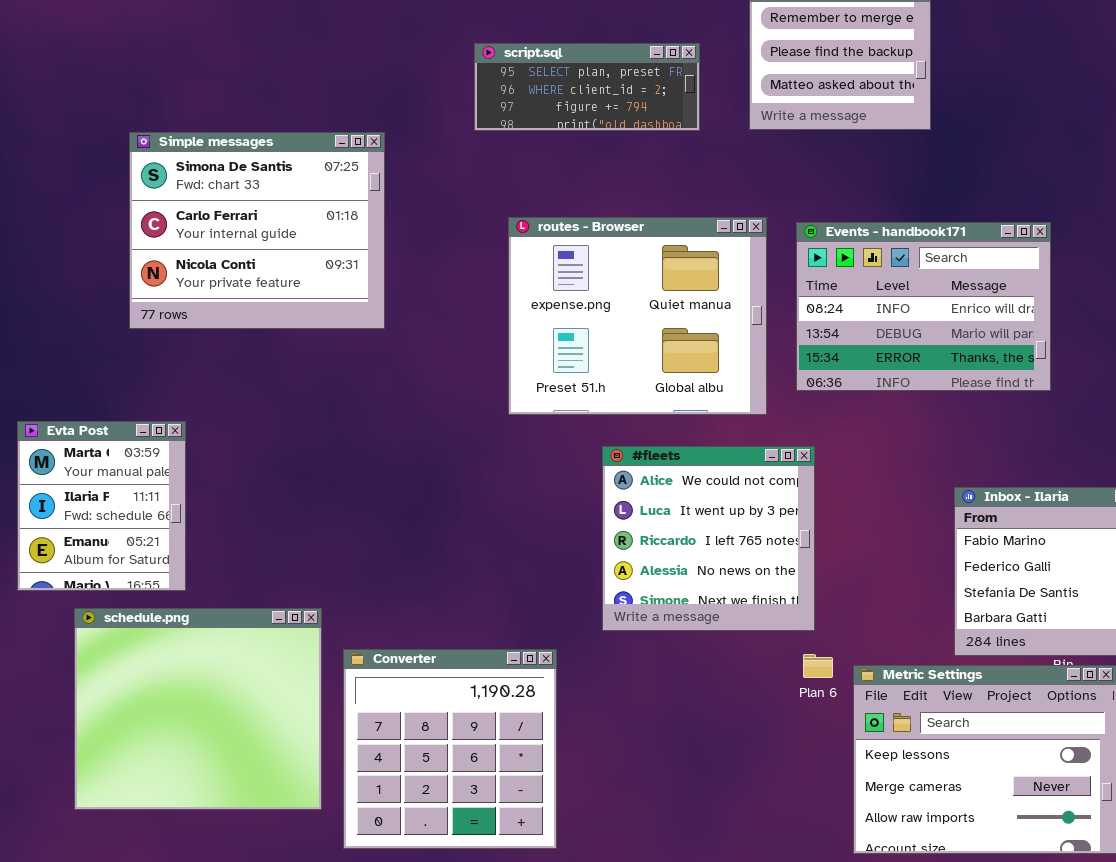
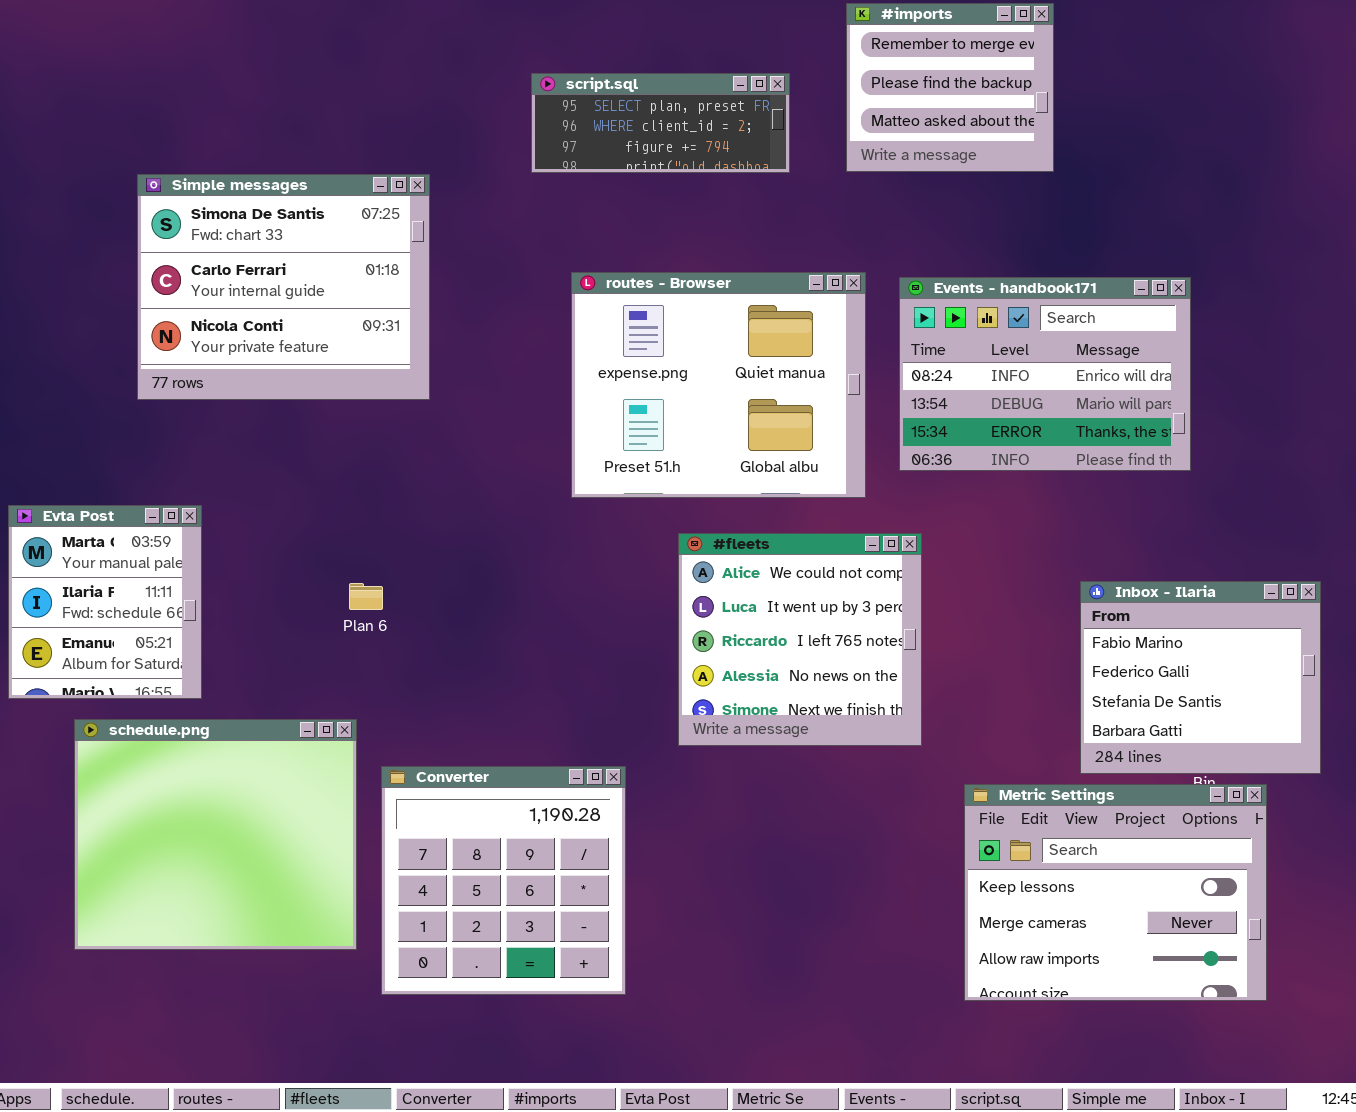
Plan 6: [803,654,833,678] -> [349,583,383,610], moved

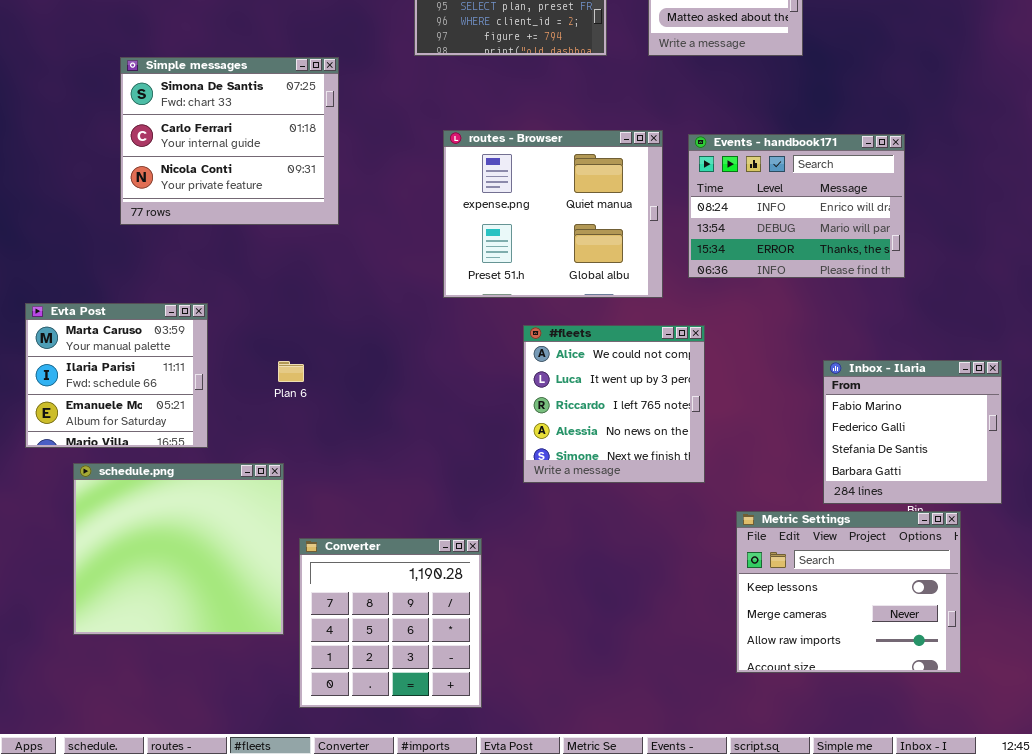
Evta Post: [8,505,202,699] -> [25,303,208,448], resized
Converter: [381,766,626,995] -> [299,538,482,708], moved

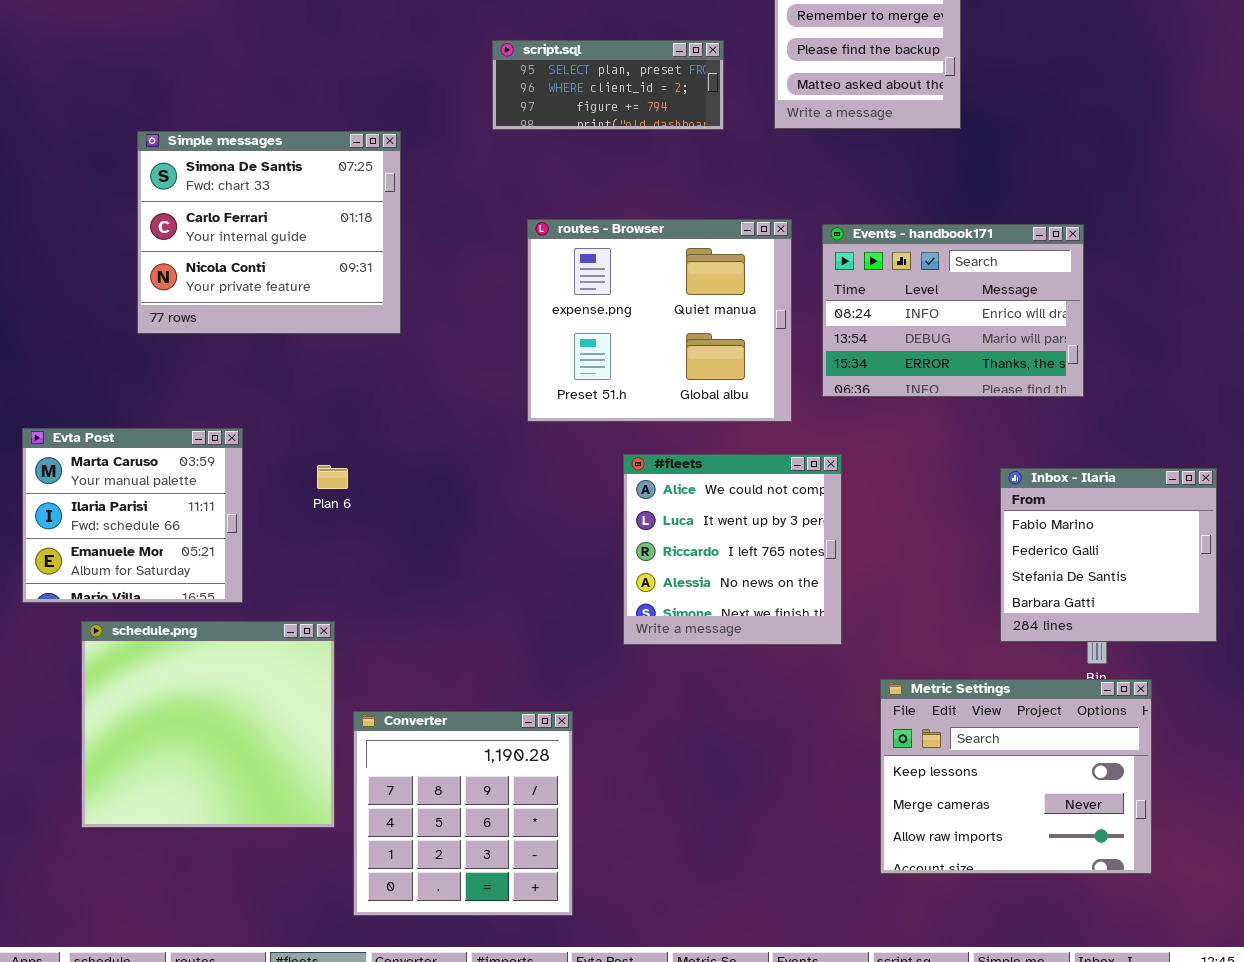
Inbox - Ilaria: [823,360,1002,504] -> [1000,468,1217,642], moved
Plan 6: [278,361,304,382] -> [317,465,348,489], moved

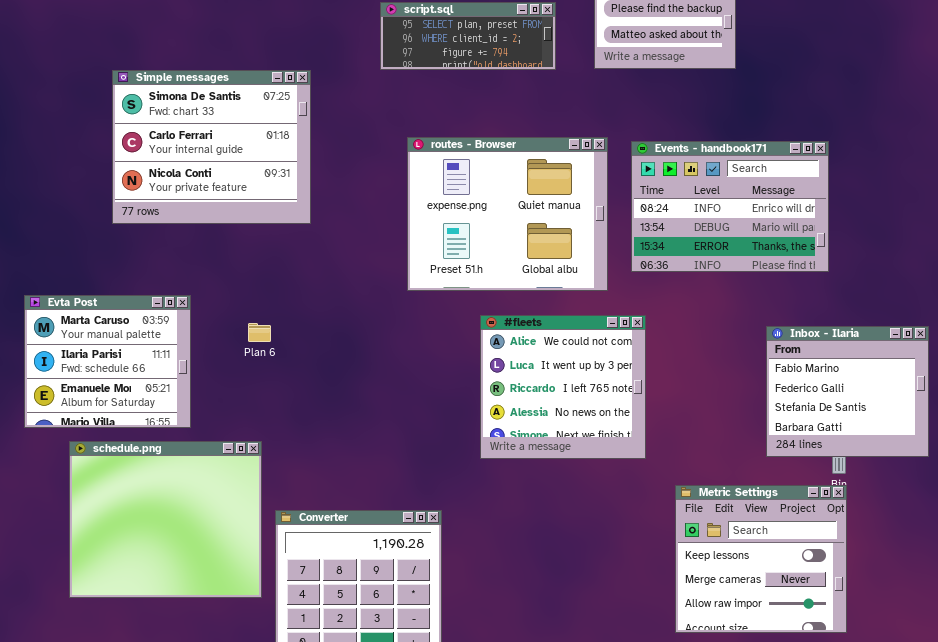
Metric Settings: [880,679,1152,874] -> [675,485,847,633], resized

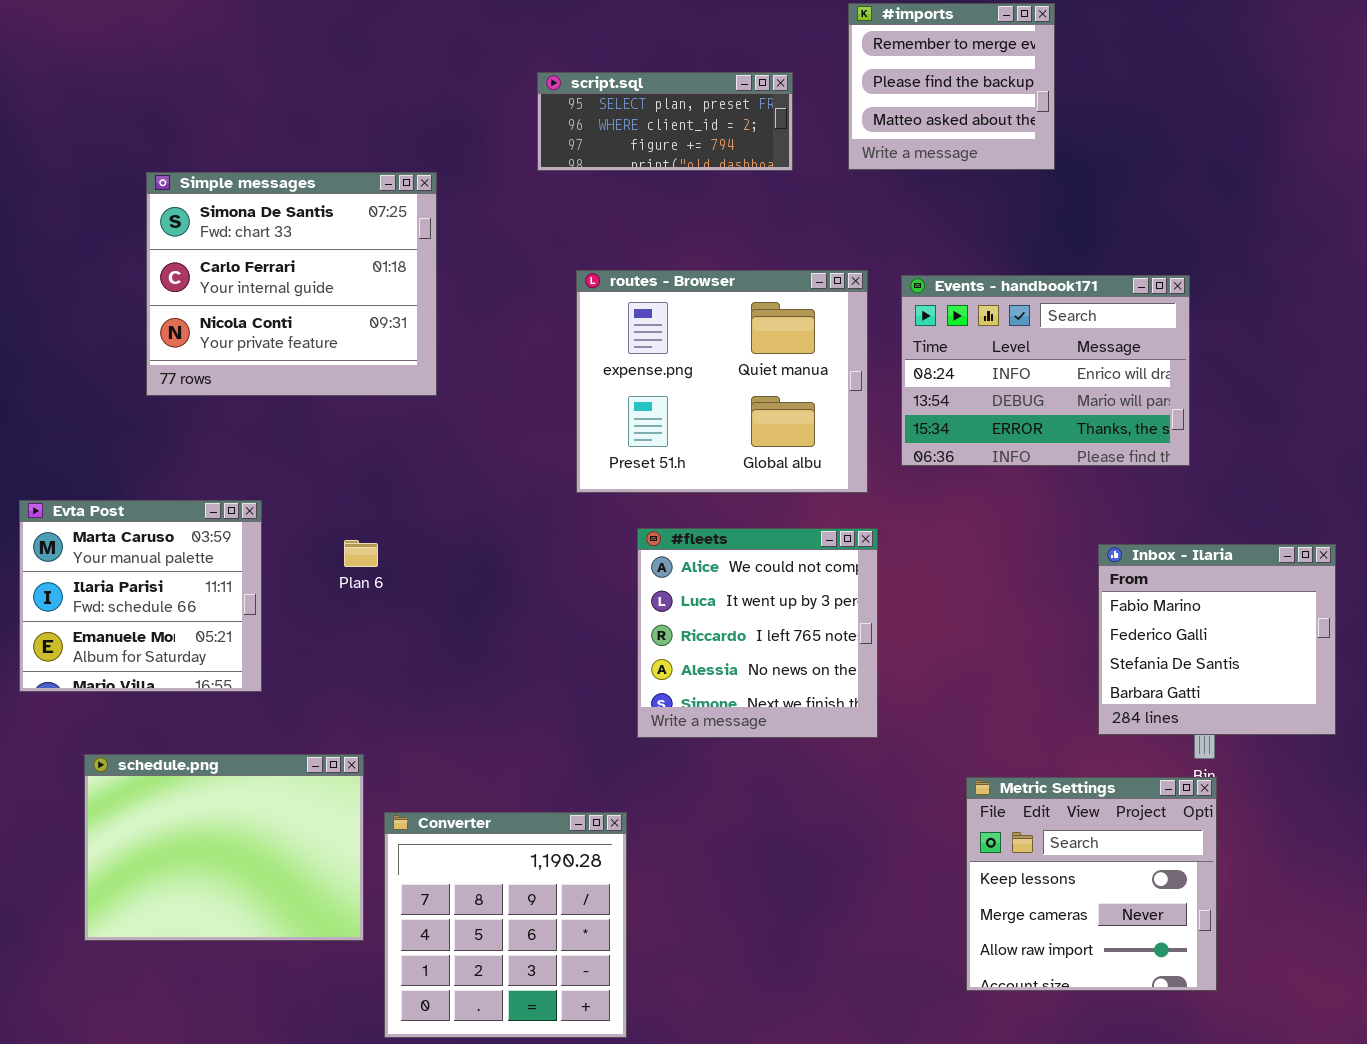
#fleets: [480,315,646,459] -> [637,528,878,738], moved
schedule.png: [69,441,262,598] -> [84,754,364,941], resized

